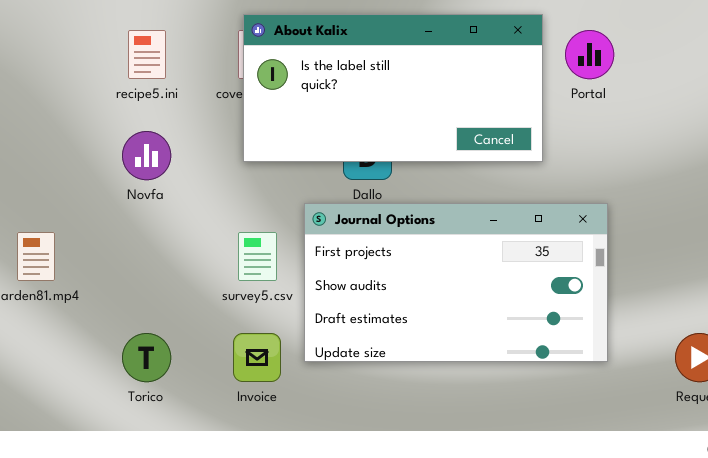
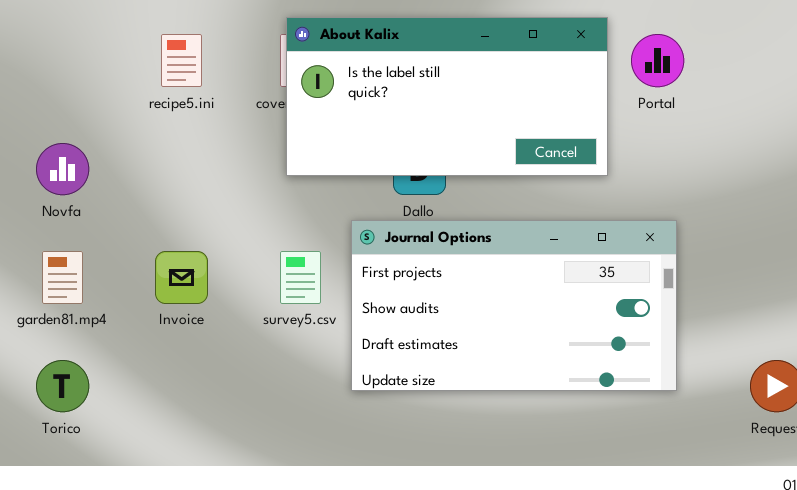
Novfa: [122,131,171,180] -> [36,143,89,195], moved
Torico: [122,333,171,382] -> [36,360,89,412], moved
Invoice: [233,333,281,382] -> [155,251,208,304], moved

